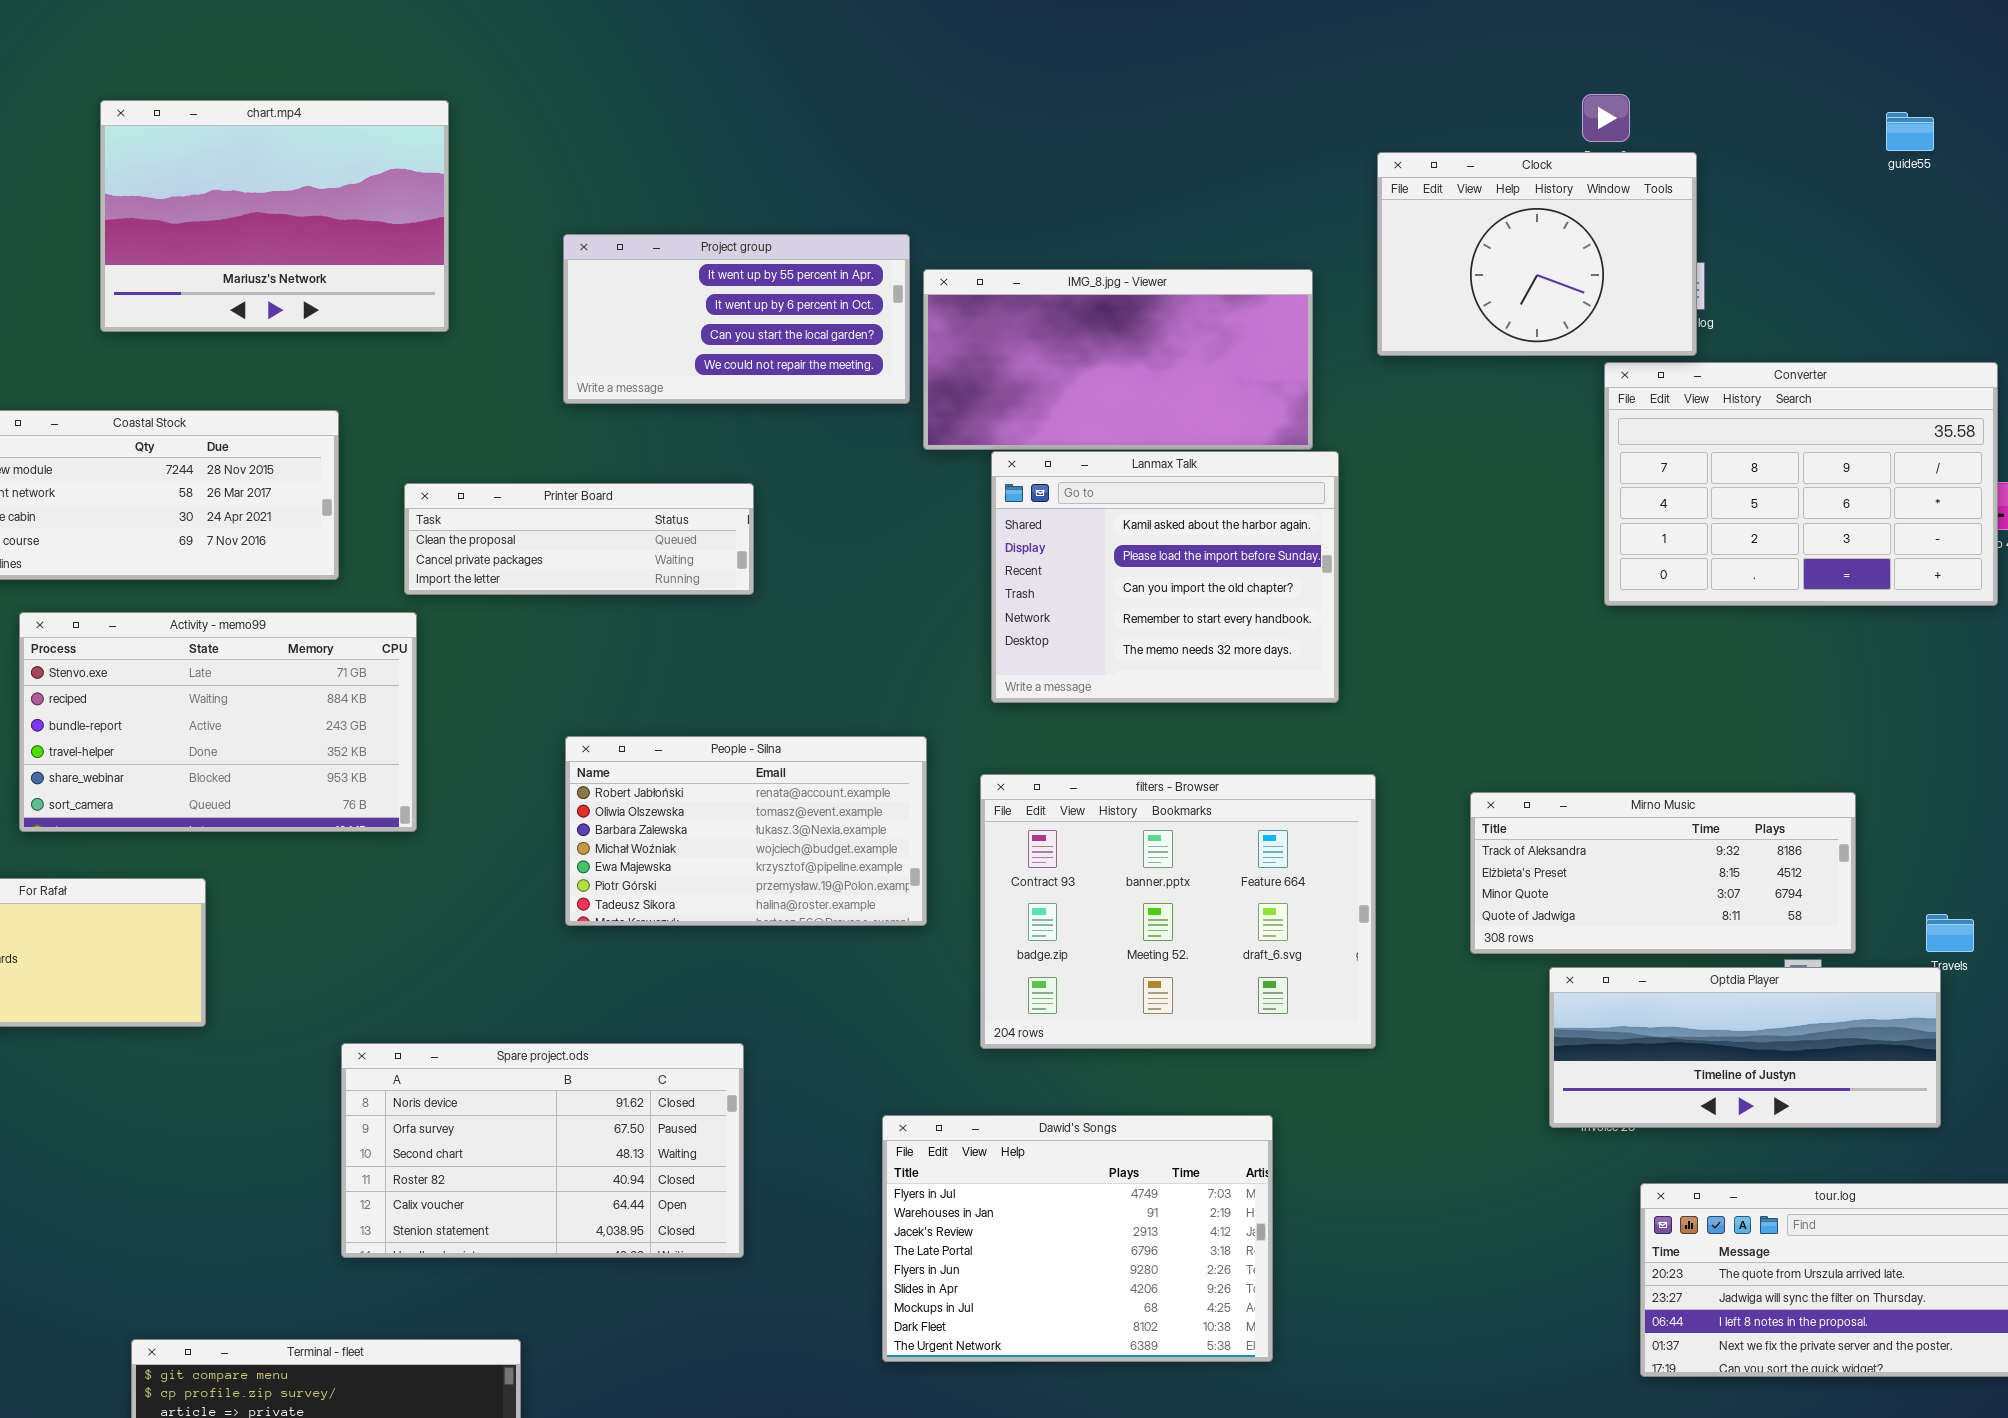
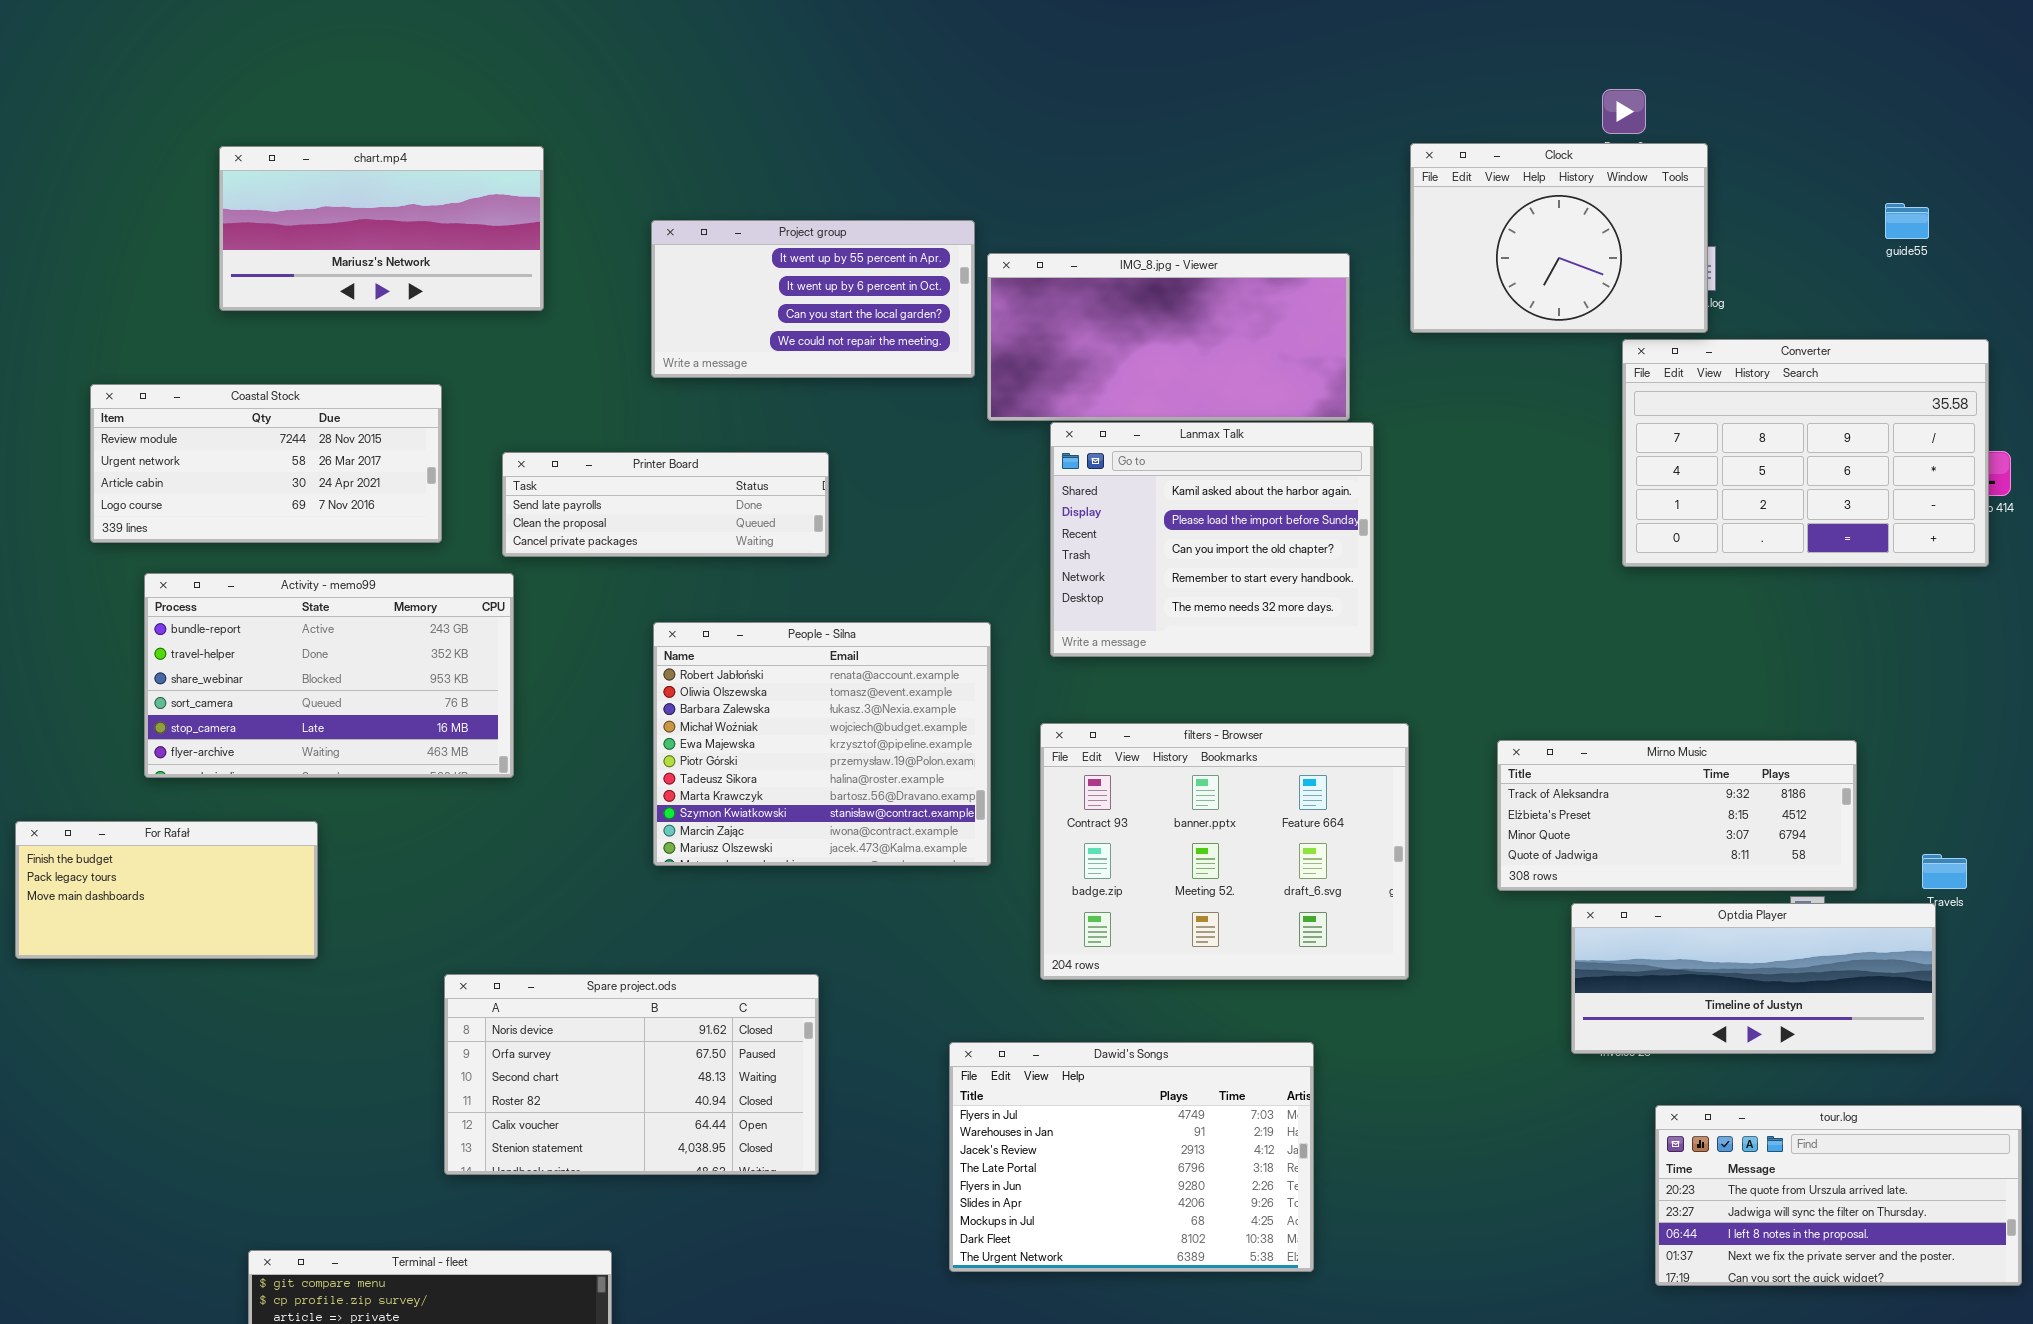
chart.mp4: [100,100,449,332] -> [219,146,544,311], resized
guide55: [1886,112,1934,151] -> [1885,203,1929,239], moved
Printer Board: [404,483,754,595] -> [502,452,829,557], scrolled up 1 row
Activity - memo99: [19,612,417,832] -> [144,573,514,778], scrolled down 2 rows
People - Silna: [565,736,927,926] -> [653,622,991,866], resized

